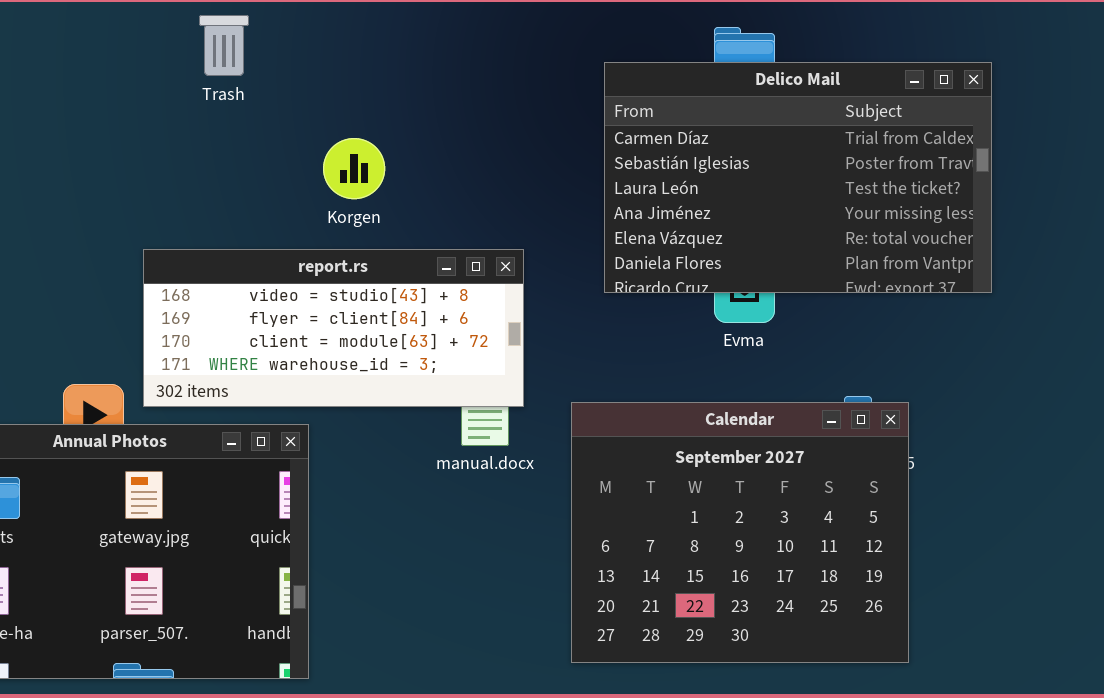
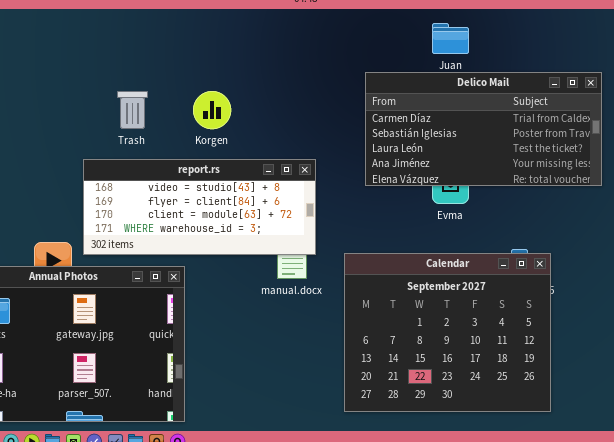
Trash: [199,15,249,76] -> [117,91,148,129], moved
Delico Mail: [604,62,992,293] -> [365,72,602,186], resized

